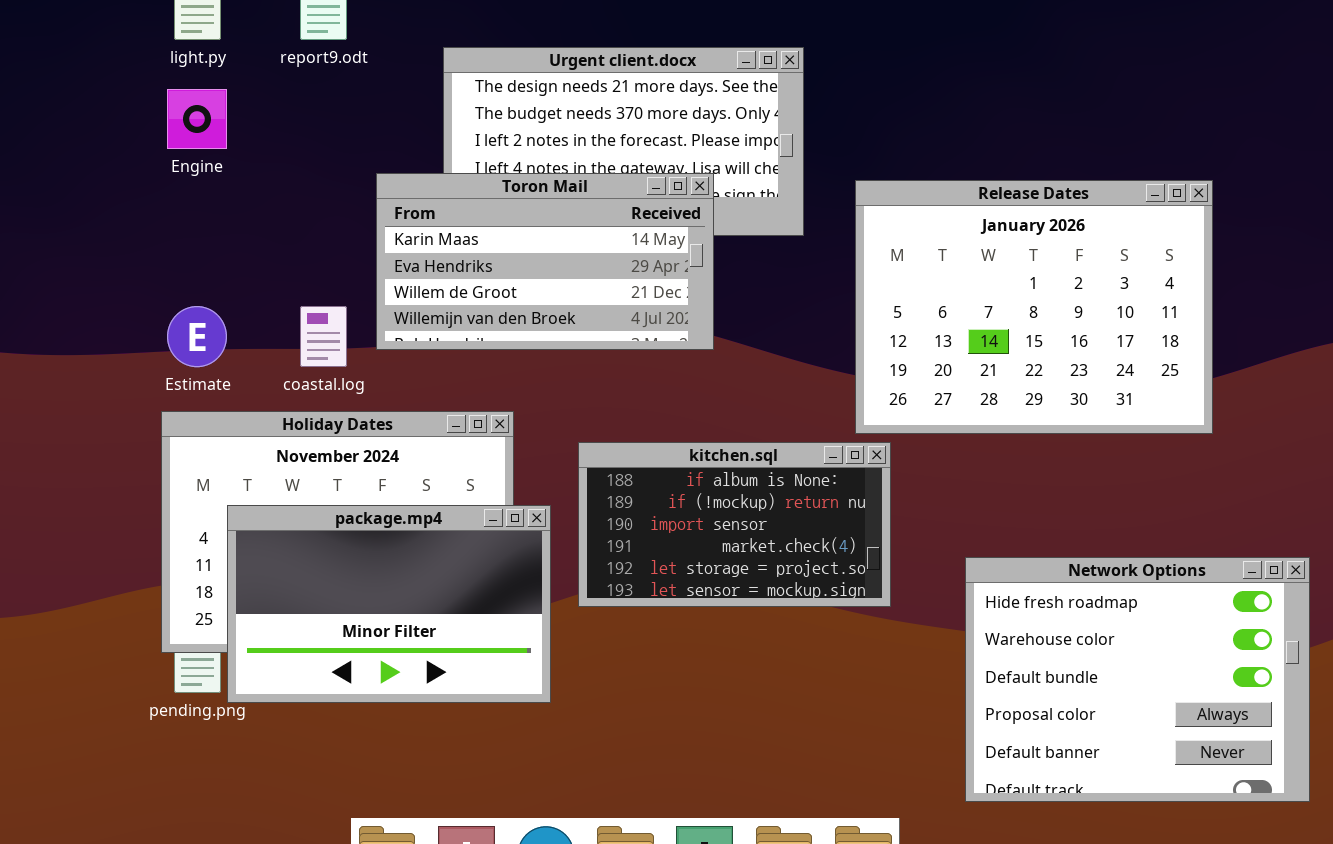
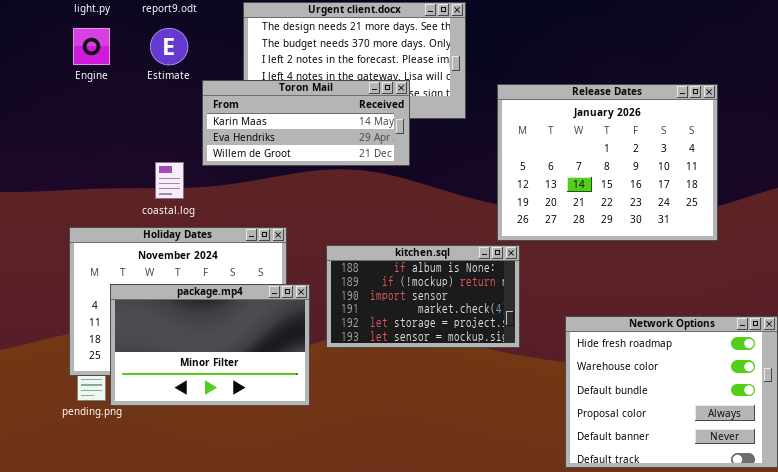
Toron Mail: [376,173,714,350] -> [202,80,410,166], resized
Estimate: [167,306,227,367] -> [150,28,188,65], moved

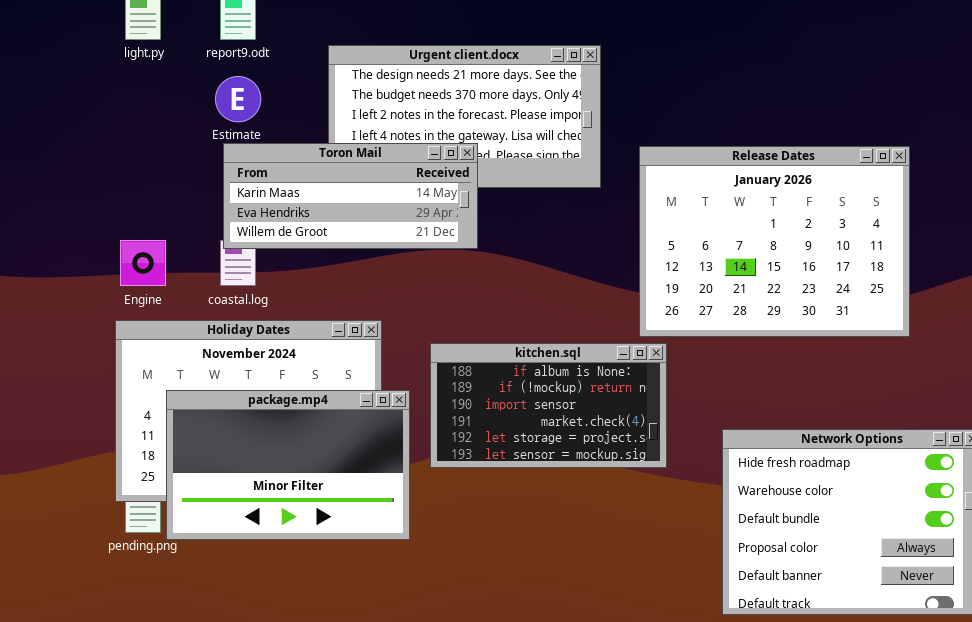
Engine: [73,28,110,65] -> [120,240,166,286], moved
Toron Mail: [202,80,410,166] -> [223,143,478,249], moved

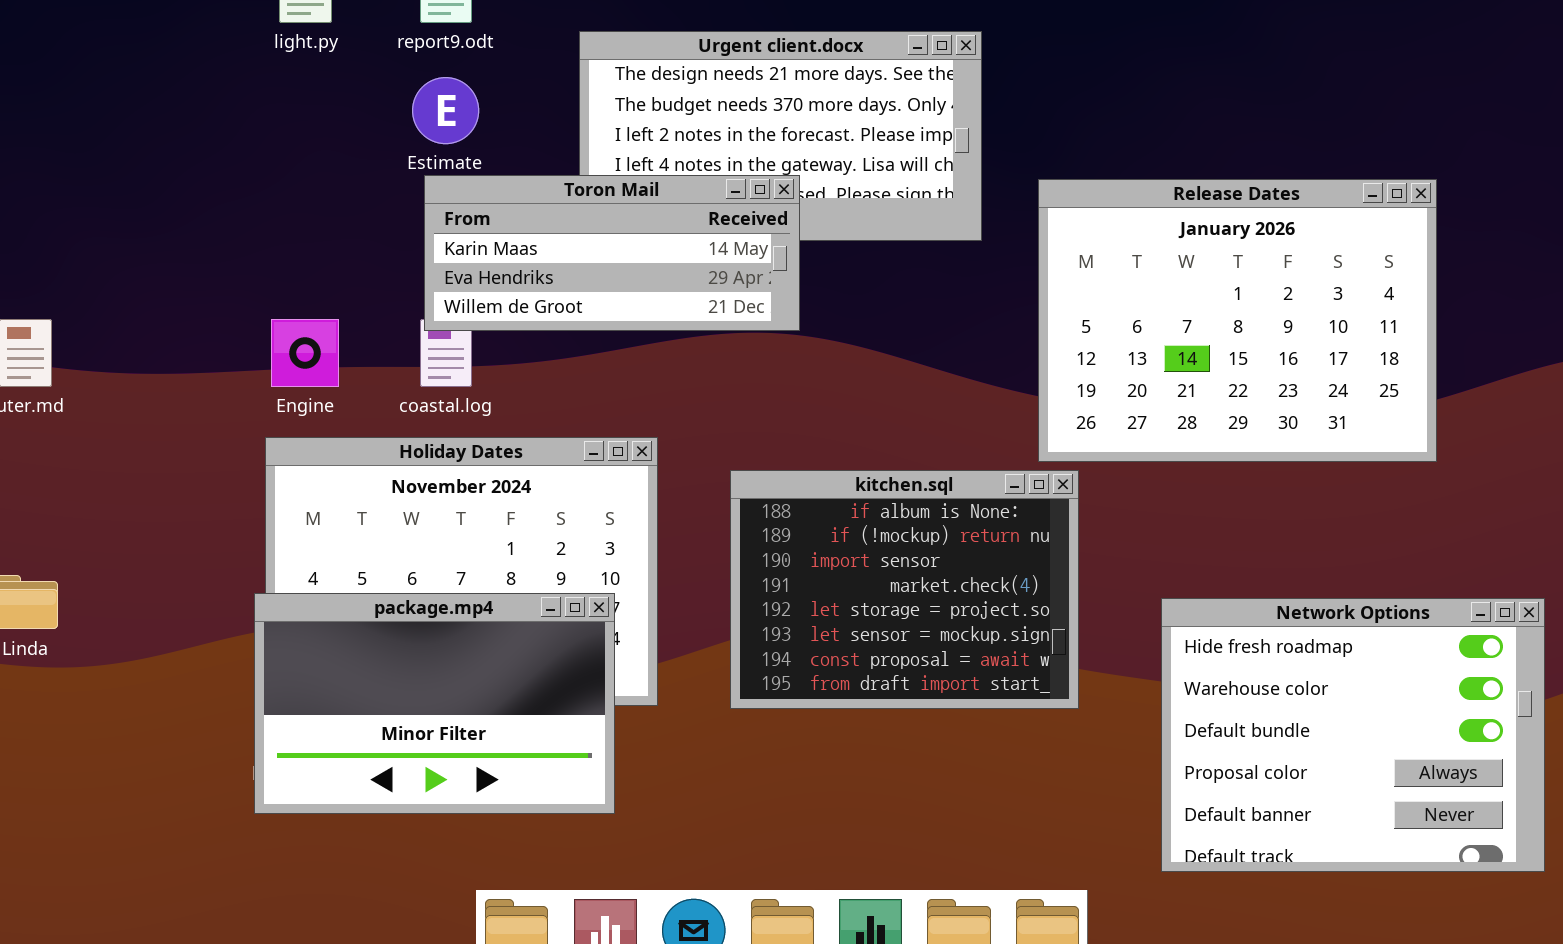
kitchen.sql: [430,343,667,468] -> [730,470,1079,709], resized
package.mp4: [166,390,410,540] -> [254,593,615,814], moved

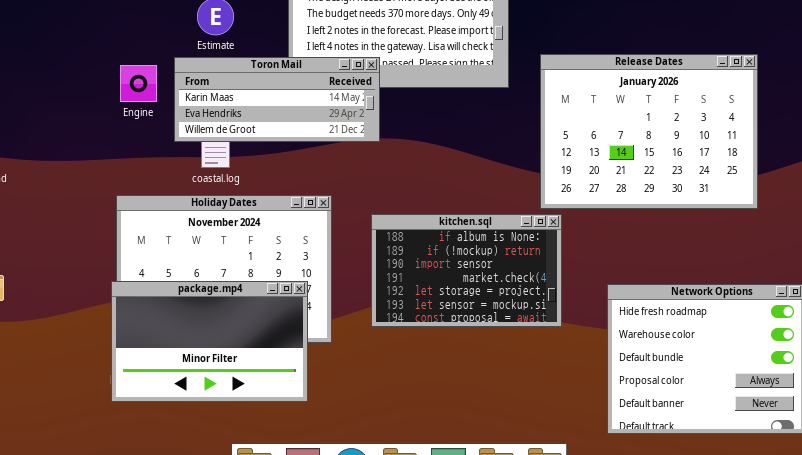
Toron Mail: [424,175,800,331] -> [174,57,380,142], moved
Engine: [271,319,339,387] -> [120,65,157,102], moved
kitchen.sql: [730,470,1079,709] -> [371,214,562,327], resized

